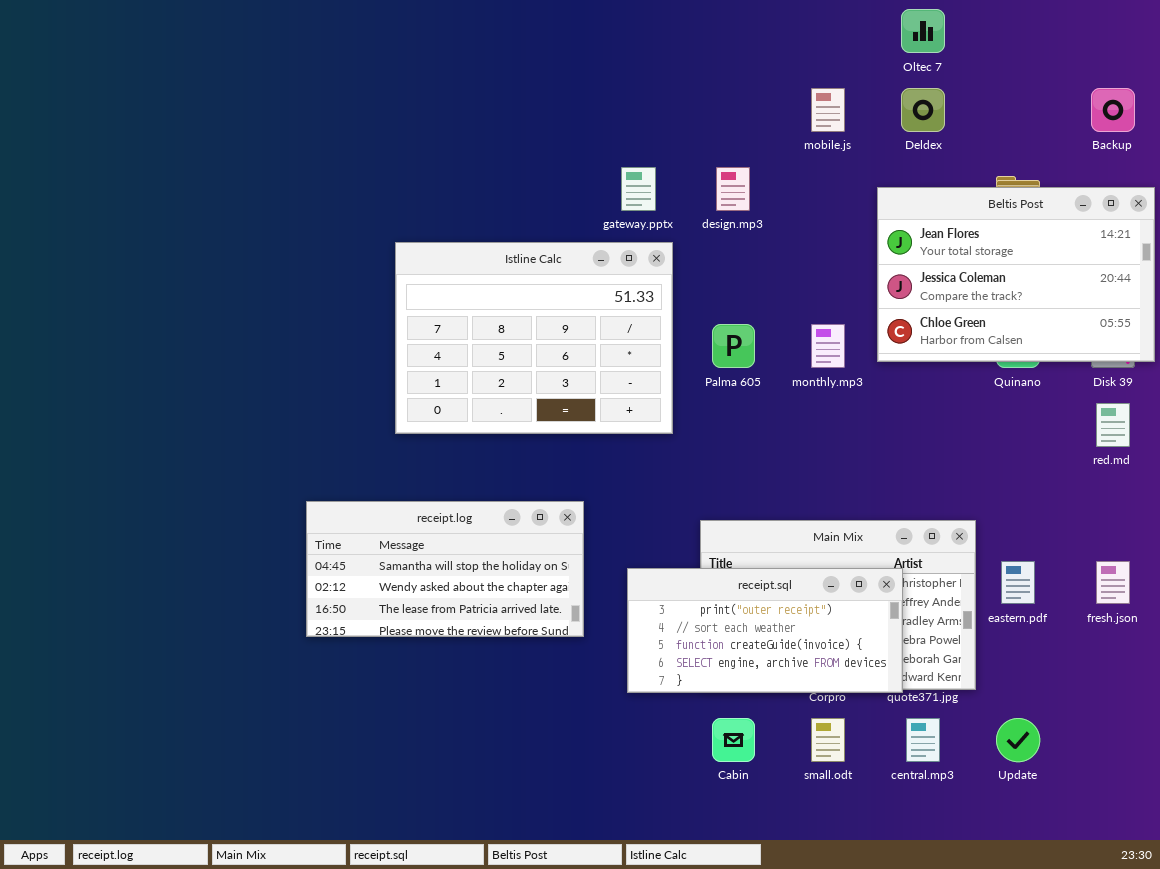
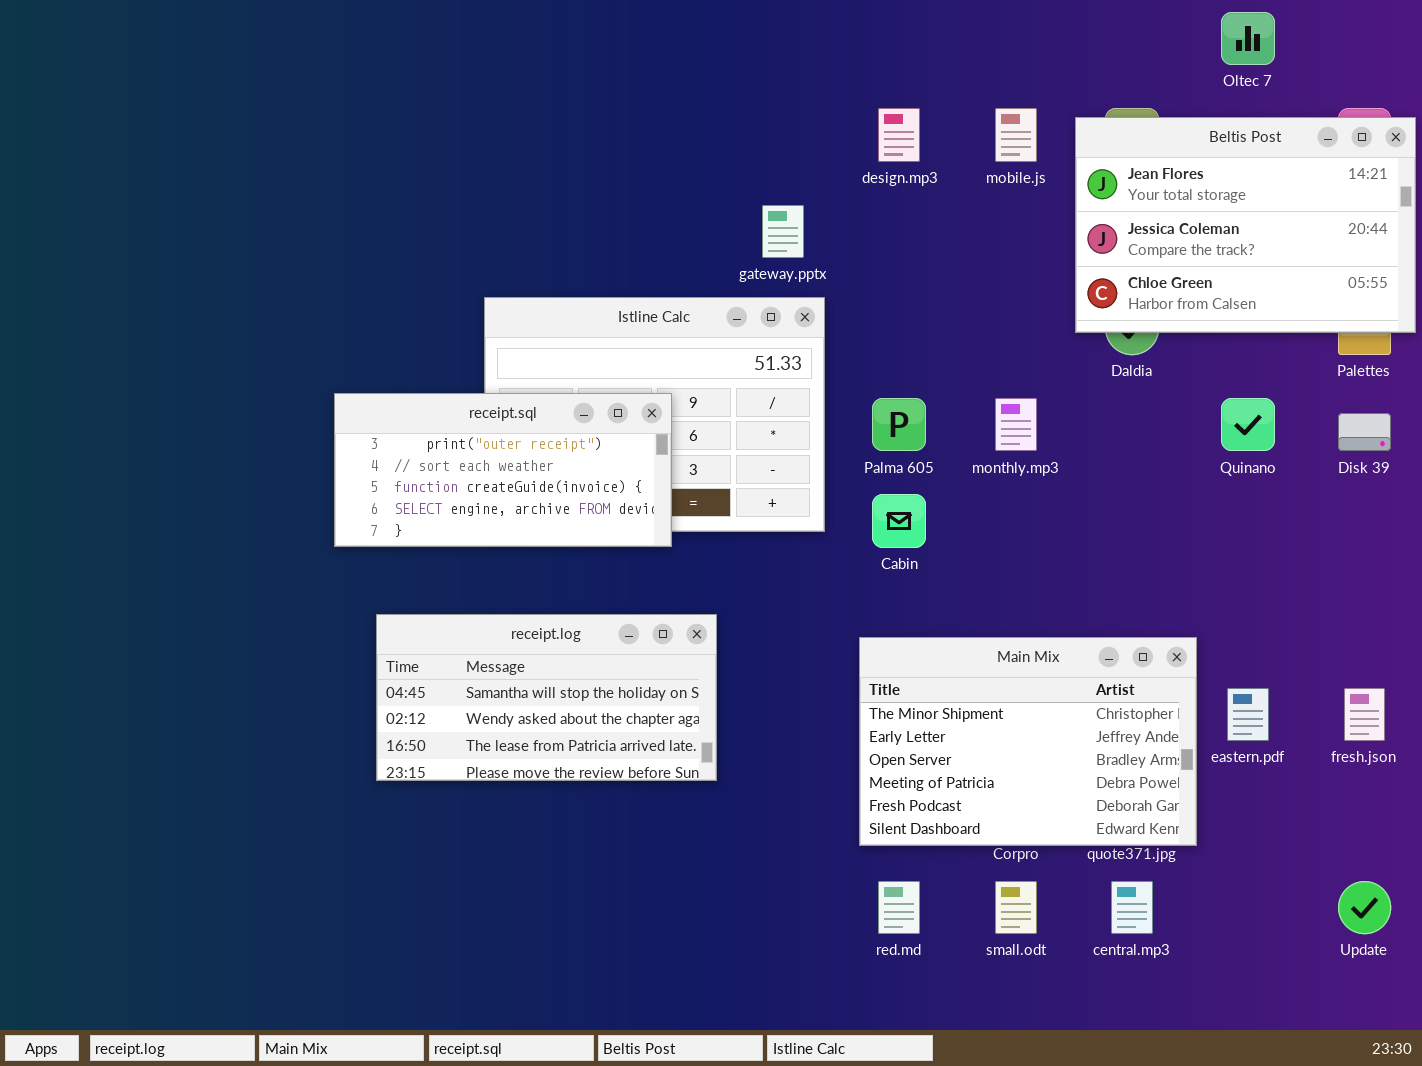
Oltec 7: [901,9,945,53] -> [1221,12,1275,65], moved
design.mp3: [716,167,750,211] -> [878,108,920,162], moved
Beltis Post: [877,187,1155,362] -> [1075,117,1416,333], moved
red.md: [1096,403,1130,447] -> [878,881,920,934], moved
receipt.sql: [627,568,903,693] -> [334,393,672,547], moved
Cabin: [712,718,755,762] -> [872,494,926,548], moved
Update: [996,718,1040,762] -> [1338,881,1391,934], moved

